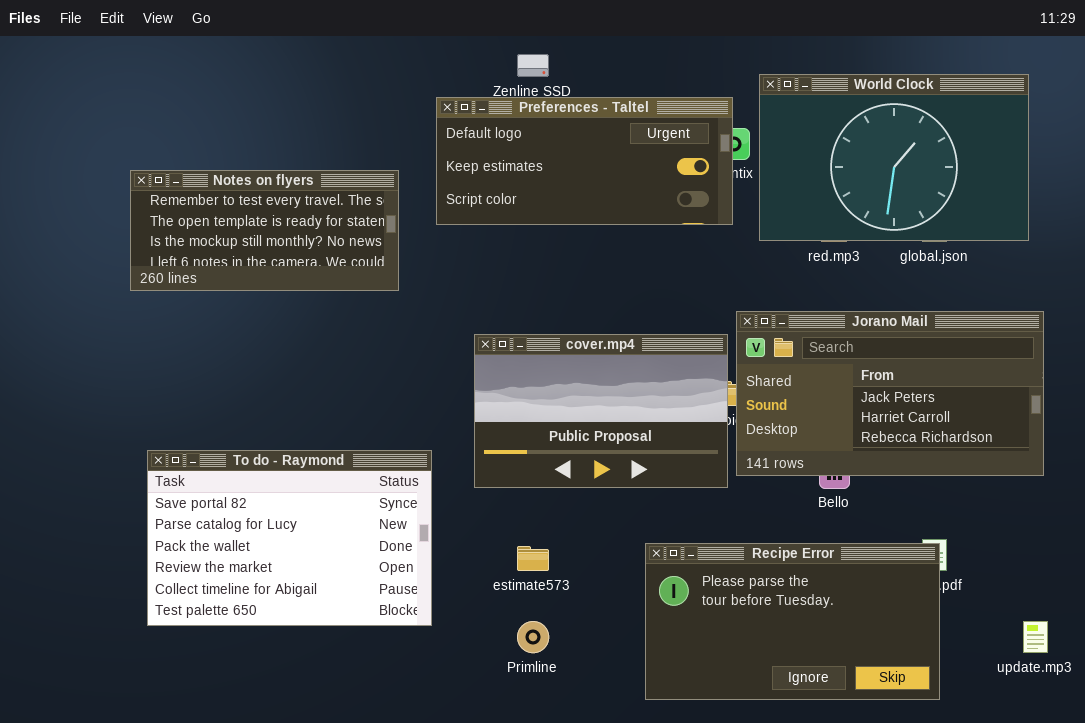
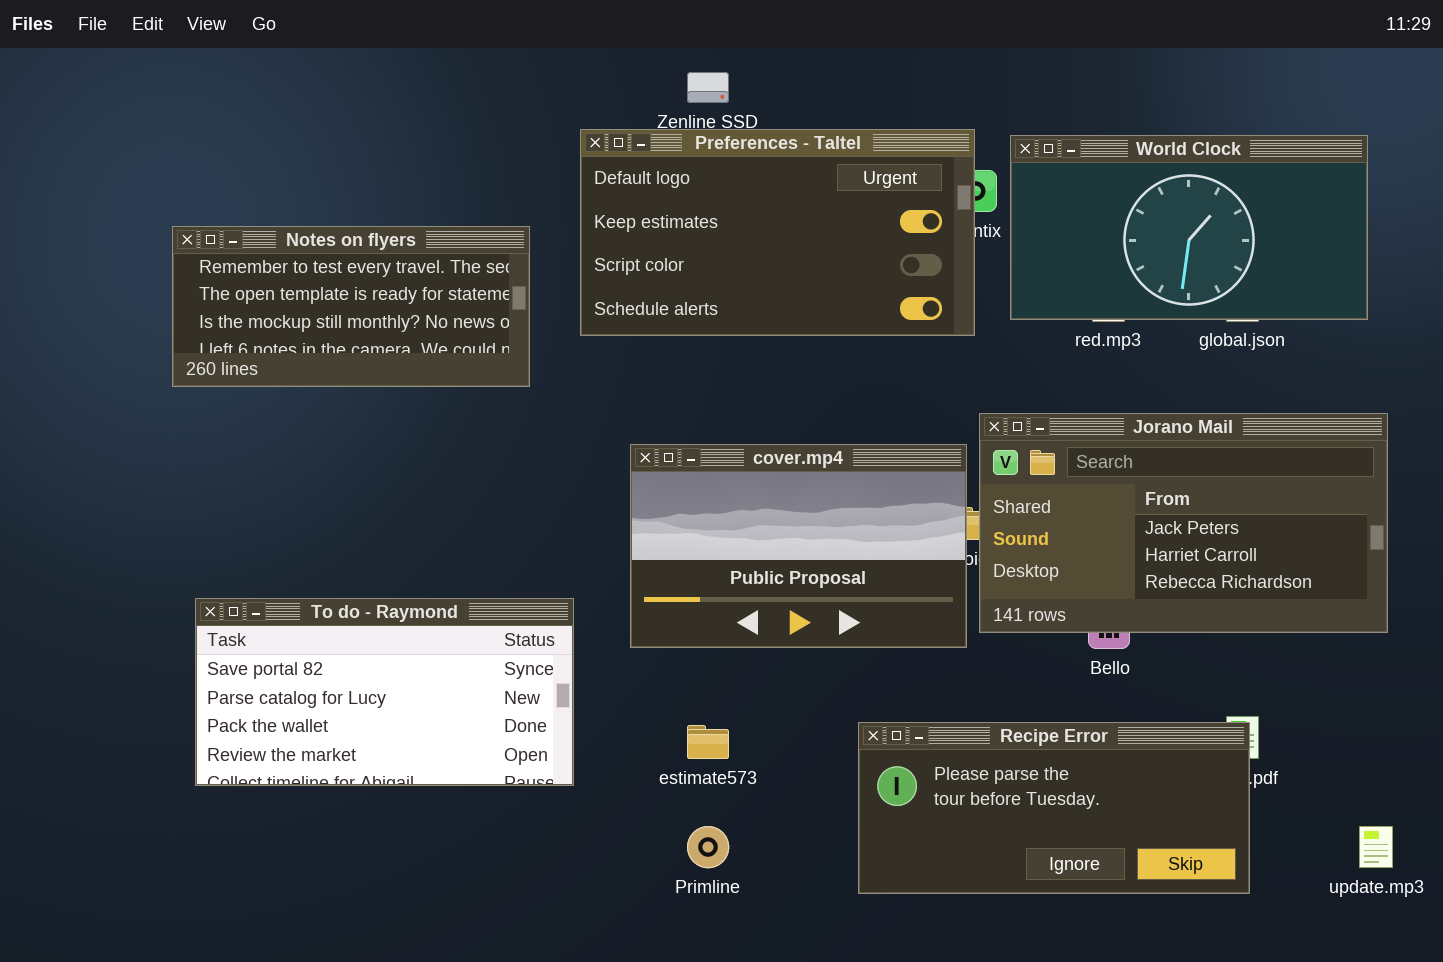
World Clock: [759,74,1029,241] -> [1010,135,1368,320], resized
Preferences - Taltel: [436,97,733,225] -> [580,129,975,336], resized
To do - Raymond: [147,450,432,626] -> [195,598,574,786], resized
Recipe Error: [645,543,940,700] -> [858,722,1250,894], resized

